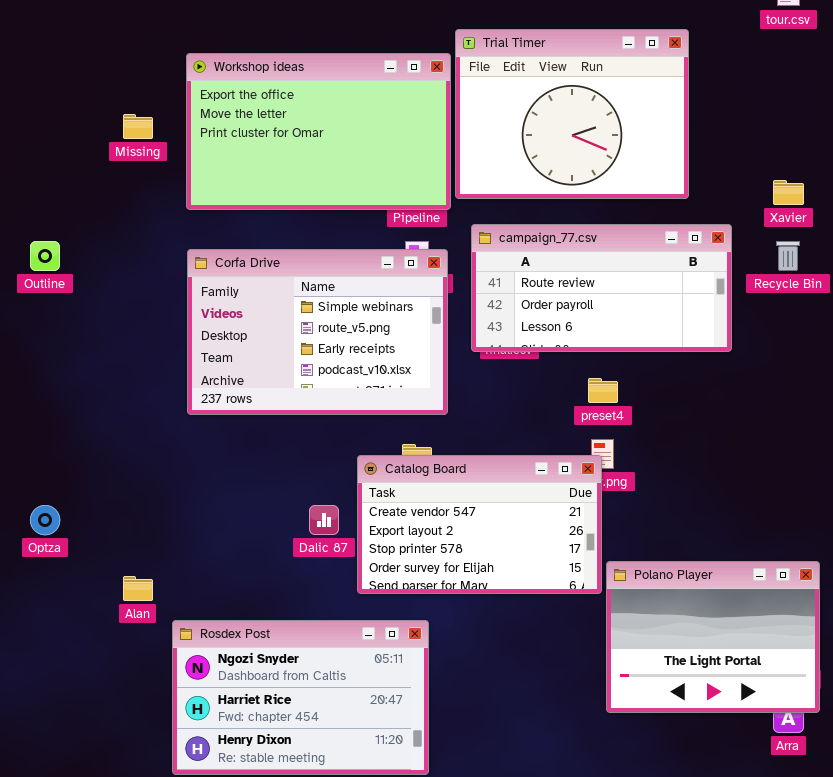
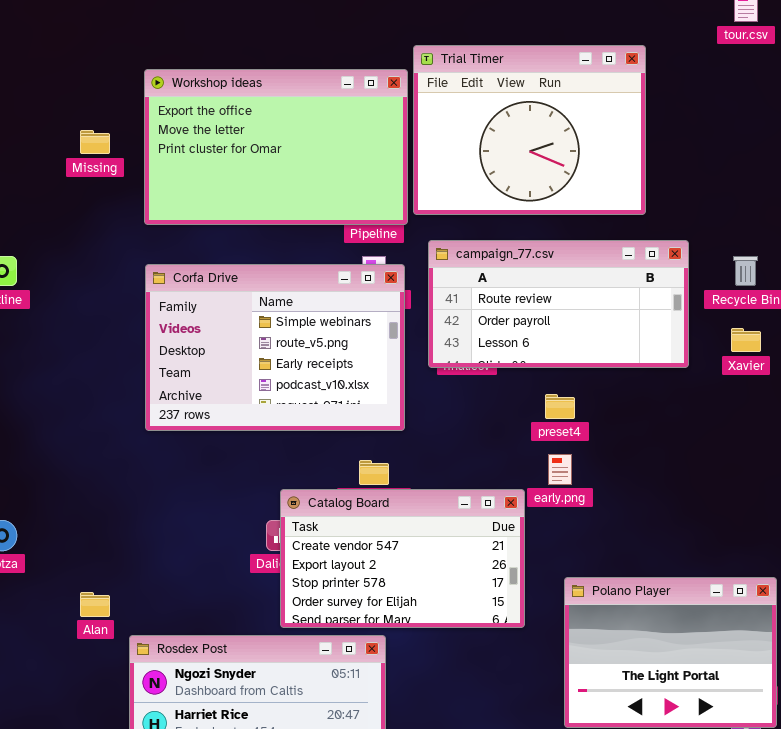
Xavier: [773,180,804,205] -> [731,328,761,352], moved
Catalog Board: [357,455,602,594] -> [280,489,525,628], moved

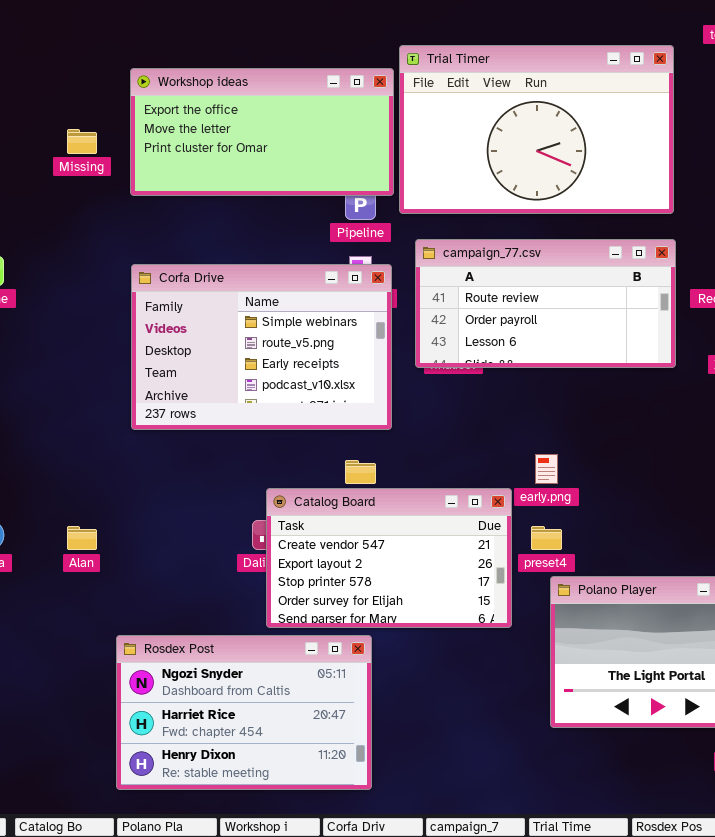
Trial Timer: [413,45,646,215] -> [399,45,674,214], resized
Workshop ideas: [144,69,408,225] -> [130,68,394,196], resized
preset4: [545,394,575,419] -> [531,526,562,550], moved
Alan: [80,592,110,617] -> [67,526,97,550], moved

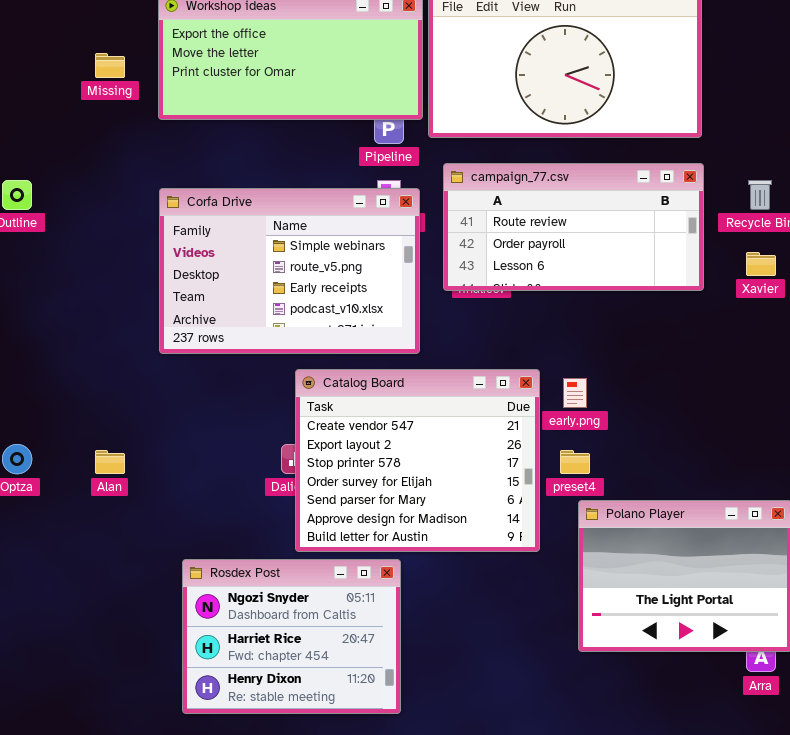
Catalog Board: [266,488,512,628] -> [295,369,540,552], resized
Rosdex Post: [116,635,372,790] -> [182,559,401,714], resized

